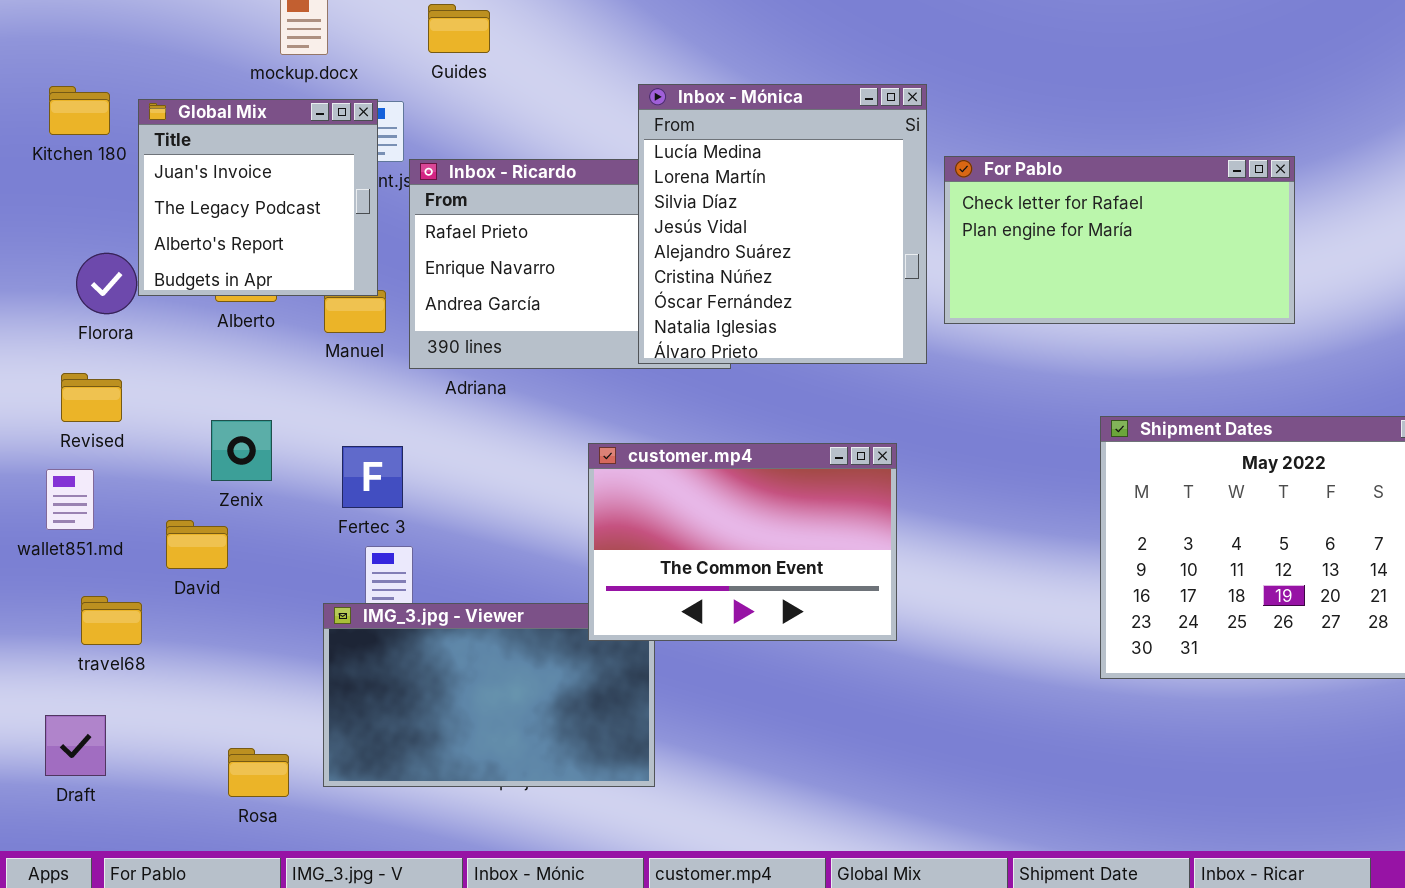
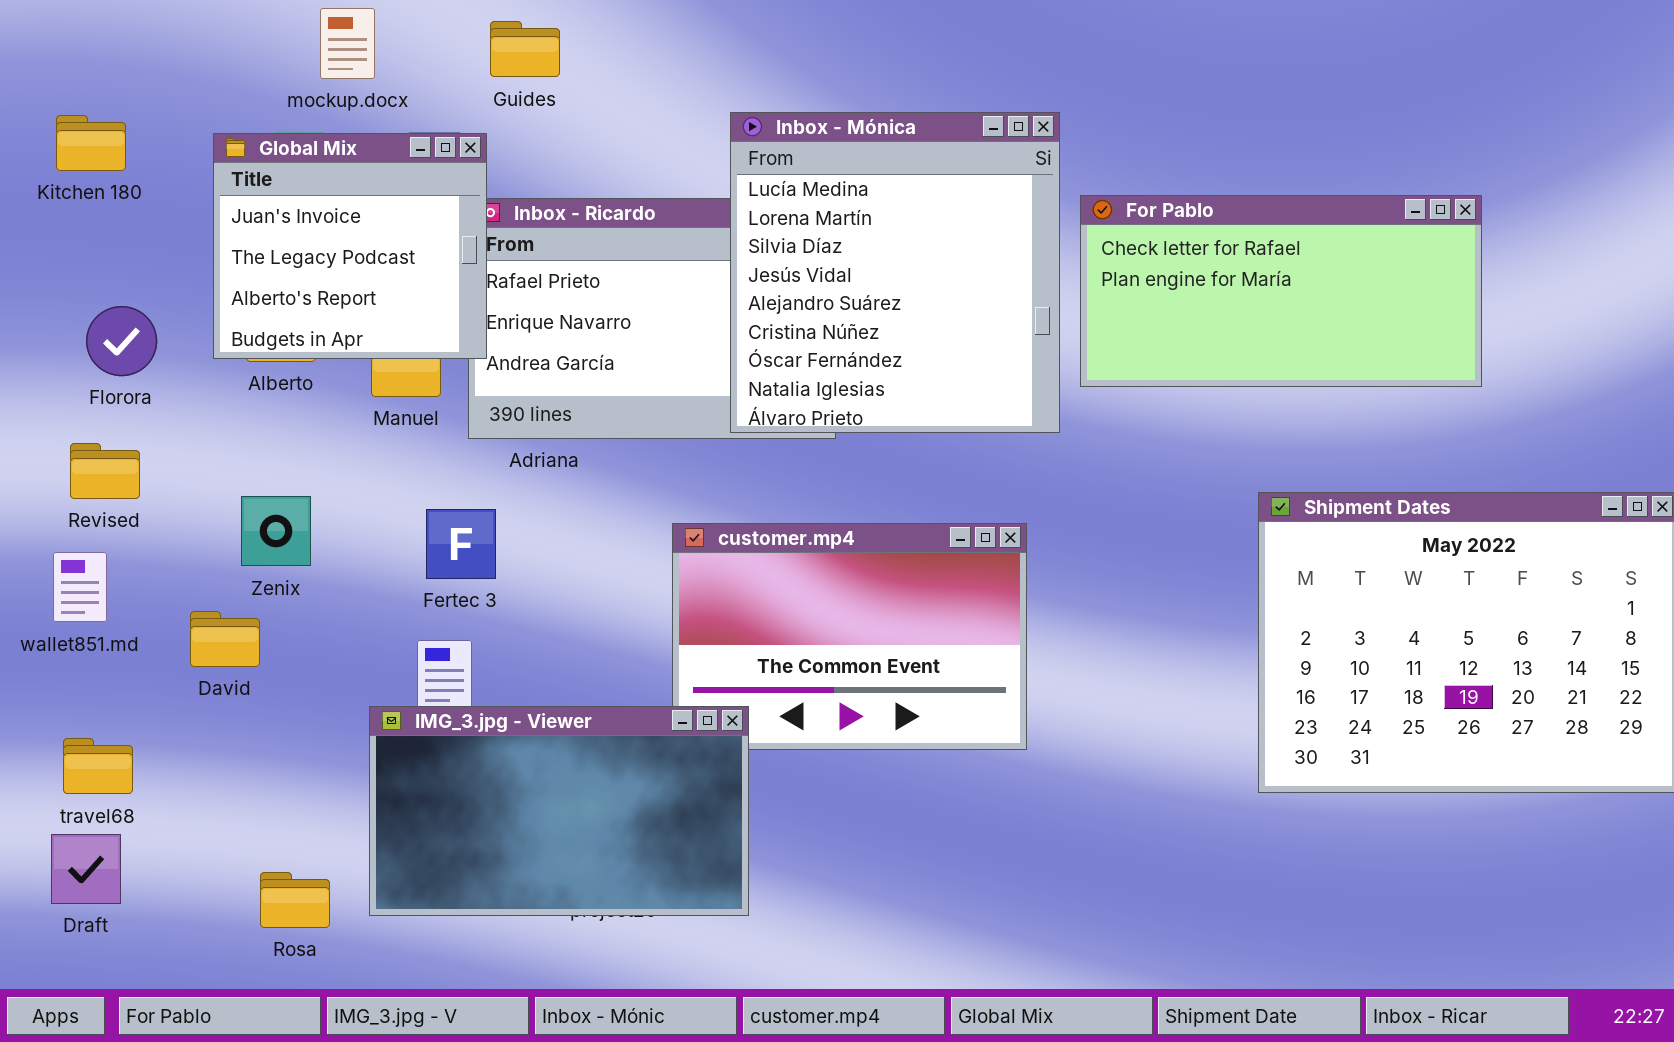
Global Mix: [138,99,378,296] -> [213,133,487,359], moved
Fertec 3: [342,446,403,508] -> [426,509,496,579], moved
travel68: [81,596,142,645] -> [63,738,133,794], moved
IMG_3.jpg - Viewer: [323,603,655,787] -> [369,706,749,916], raised

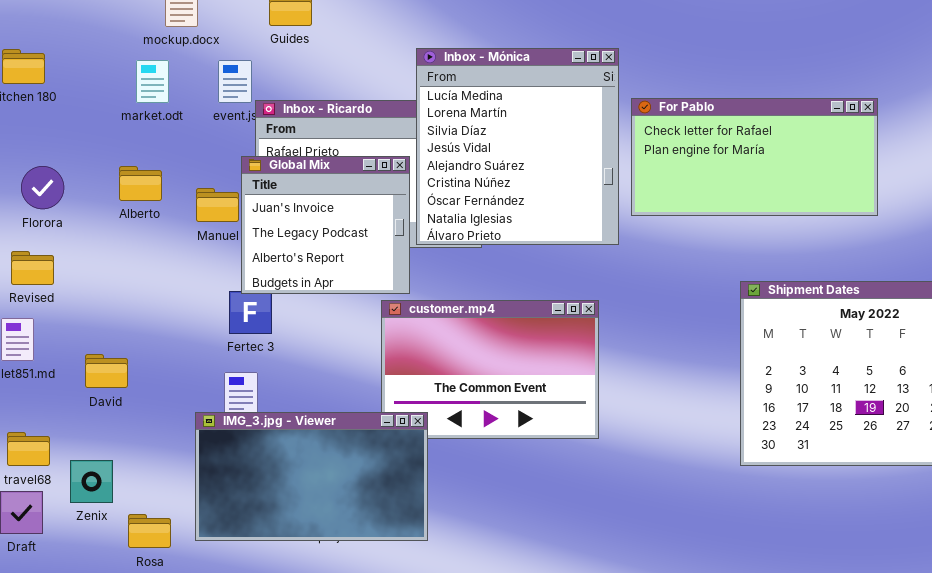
Global Mix: [213,133,487,359] -> [241,156,410,294], moved
Zenix: [241,496,311,566] -> [70,460,113,503], moved

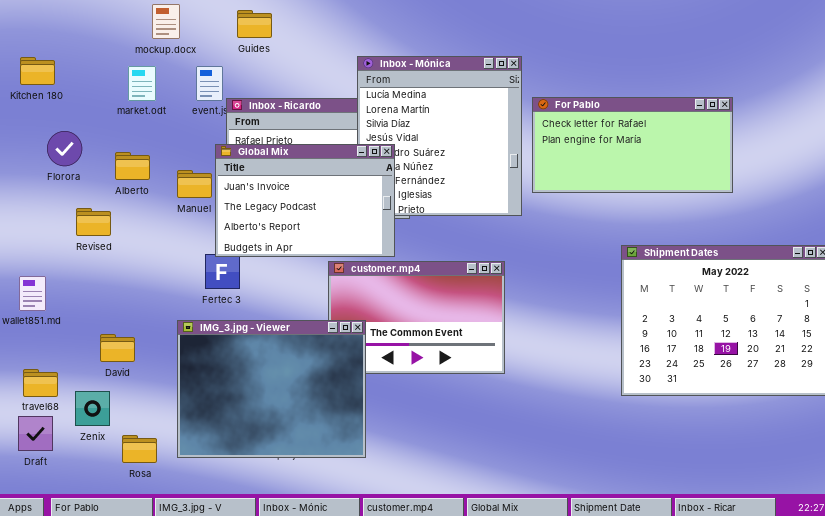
Global Mix: [241,156,410,294] -> [215,144,395,257], resized
Florora: [21,166,64,209] -> [47,131,82,166], moved
Revised: [11,251,54,285] -> [76,208,111,236], moved
David: [85,354,128,388] -> [100,334,135,362], moved
IMG_3.jpg - Viewer: [195,412,428,541] -> [177,320,366,458], resized

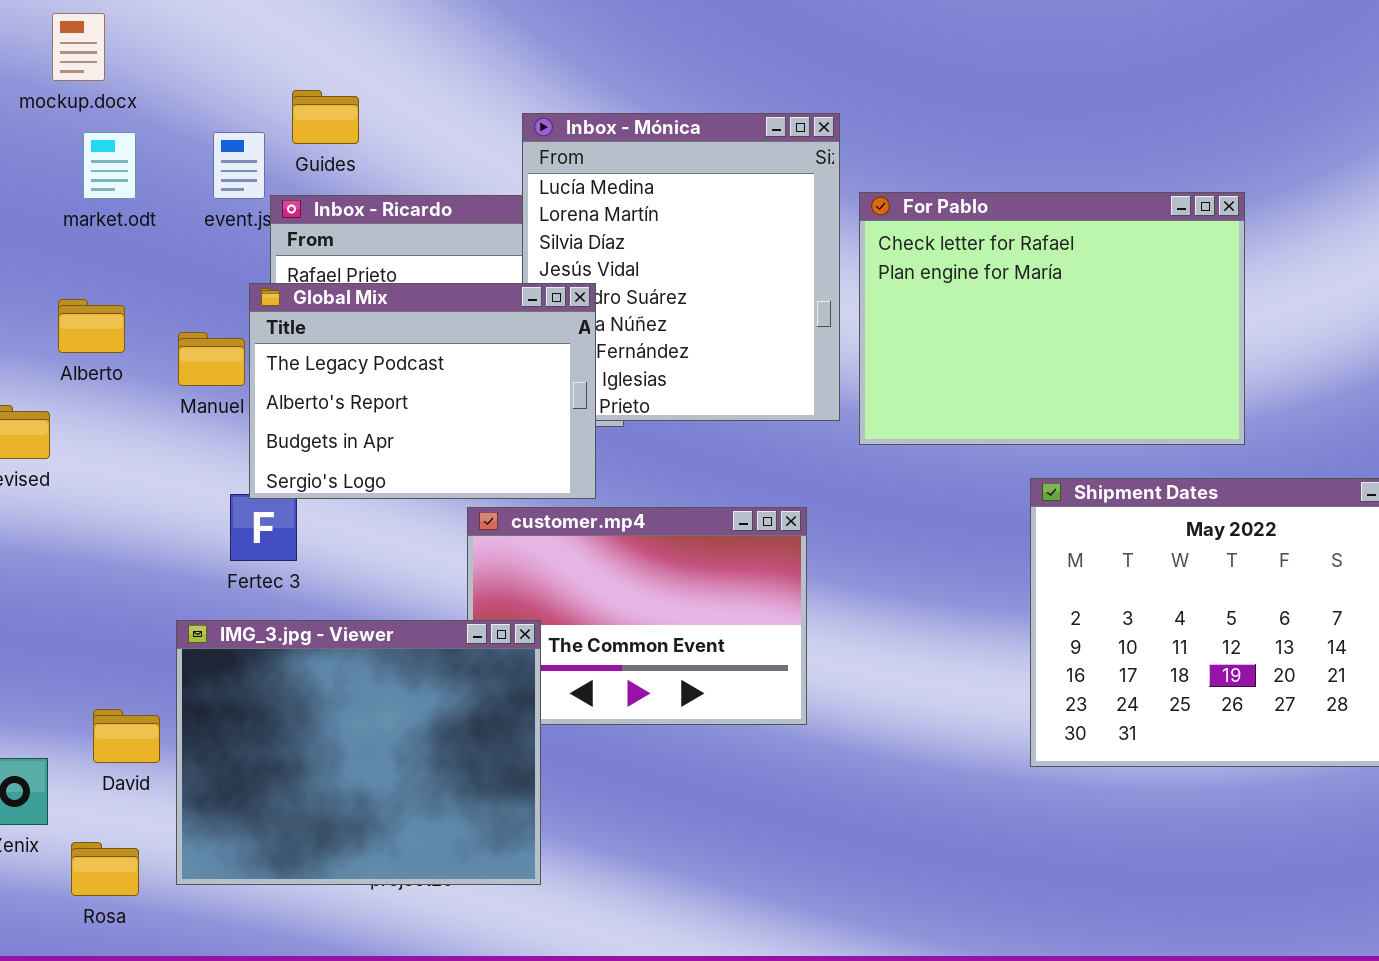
mockup.docx: [152,4,180,39] -> [52,13,105,81], moved
Guides: [237,10,272,38] -> [292,90,359,144], moved
For Pablo: [532,97,733,193] -> [859,192,1245,445], resized
Global Mix: [215,144,395,257] -> [249,283,596,499], scrolled down 1 row
David: [100,334,135,362] -> [93,709,160,763], moved

